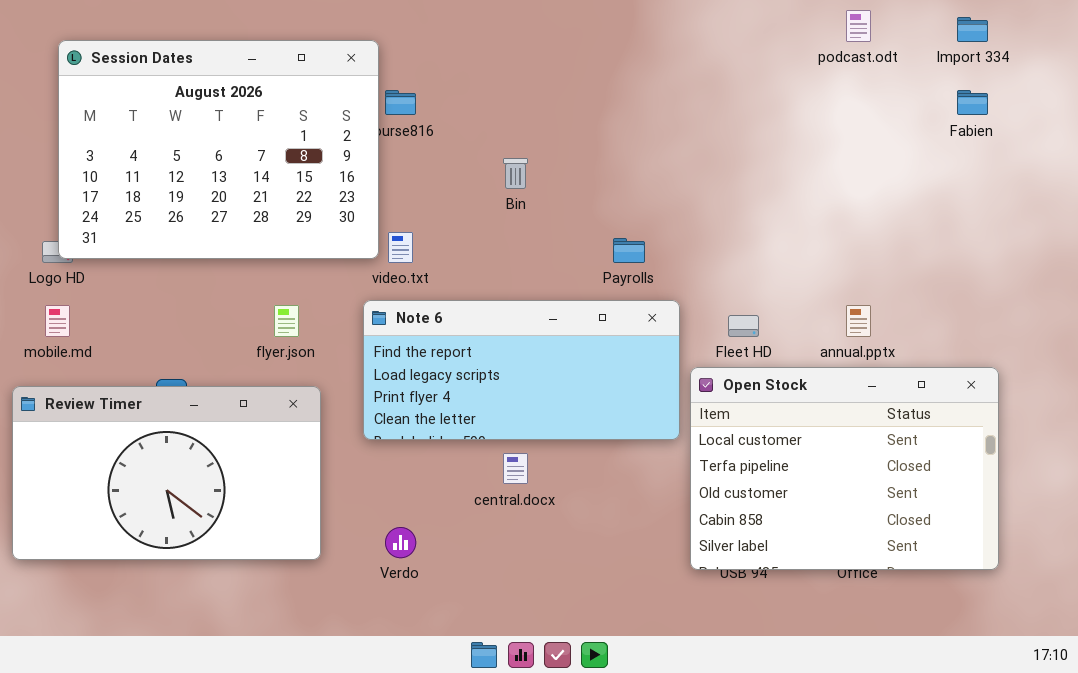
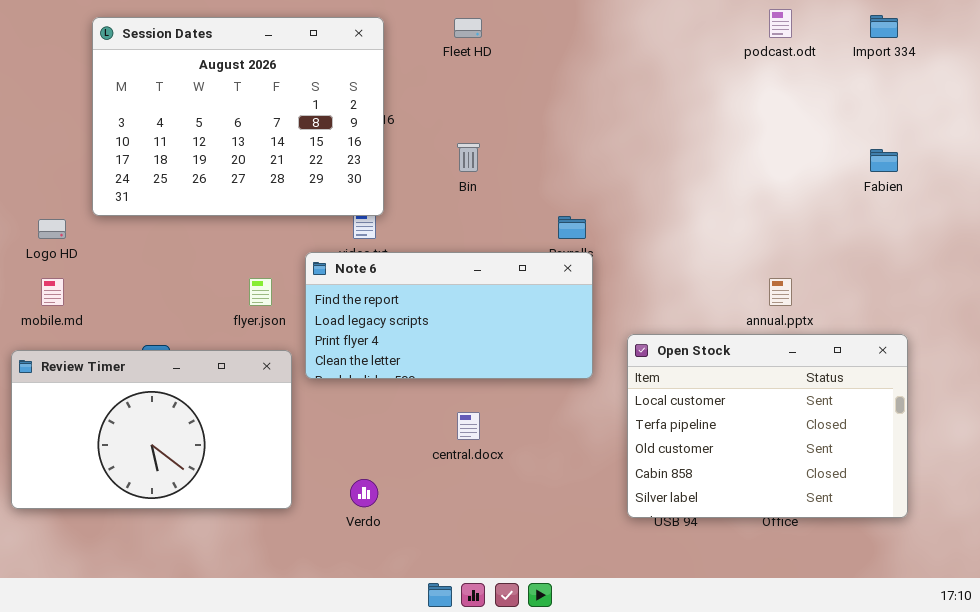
Session Dates: [58,40,379,259] -> [92,17,384,216], moved
Fabien: [957,90,988,115] -> [870,149,898,172], moved
Note 6: [363,300,680,440] -> [305,252,593,379], moved
Fleet HD: [728,315,759,337] -> [454,18,482,38], moved

